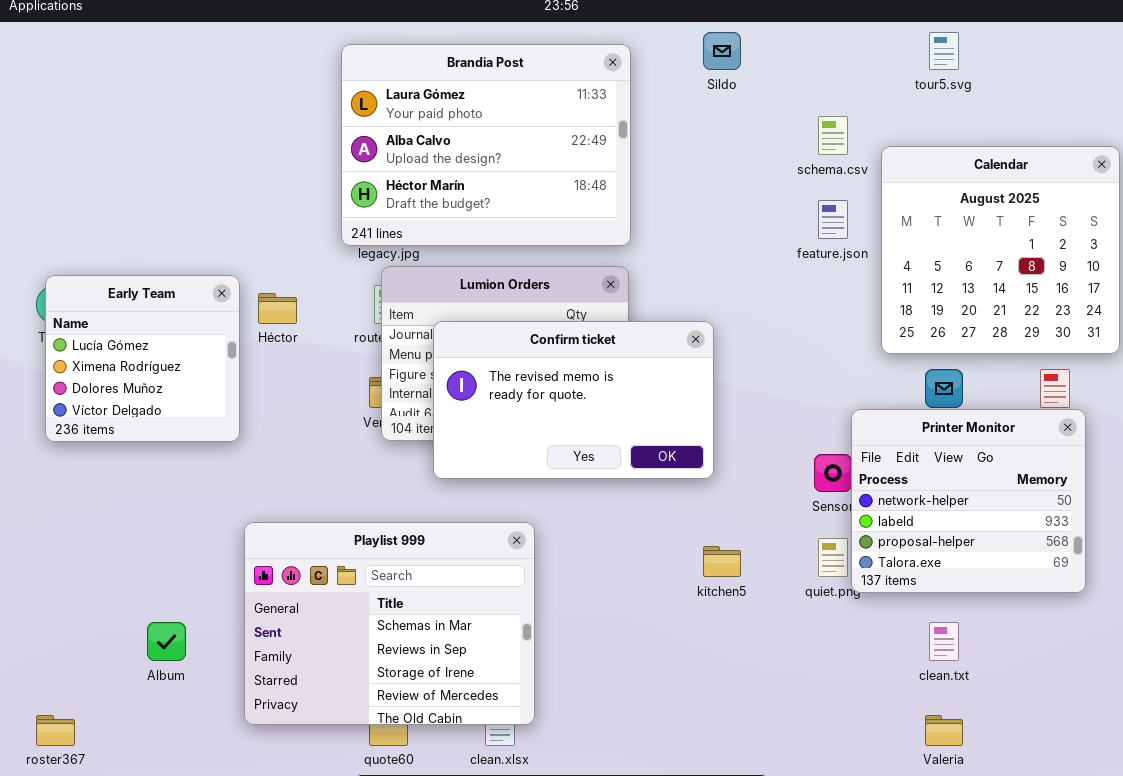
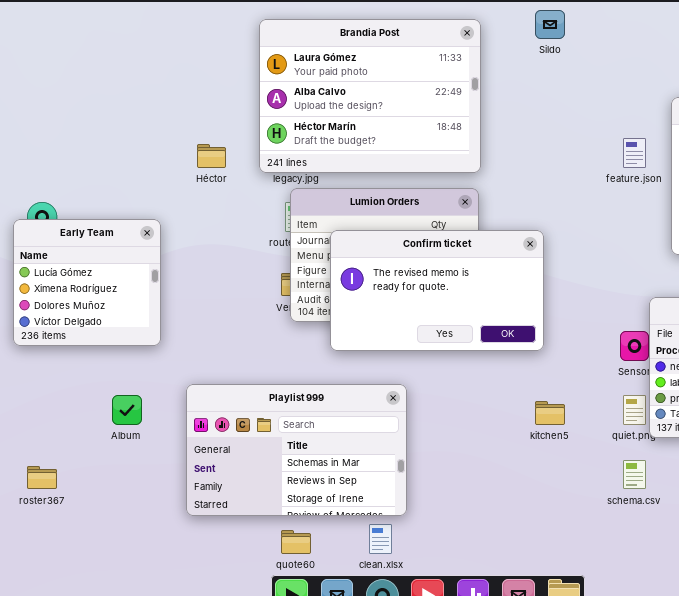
schema.csv: [818,116,848,155] -> [623,460,646,489], moved
Early Team: [45,275,240,442] -> [13,219,161,346], moved
Héctor: [258,293,297,324] -> [197,144,226,168], moved
Playlist 999: [244,522,535,725] -> [186,384,407,516], resized
Album: [147,622,186,661] -> [112,395,142,425], moved
roster367: [36,715,75,746] -> [27,466,57,489], moved

